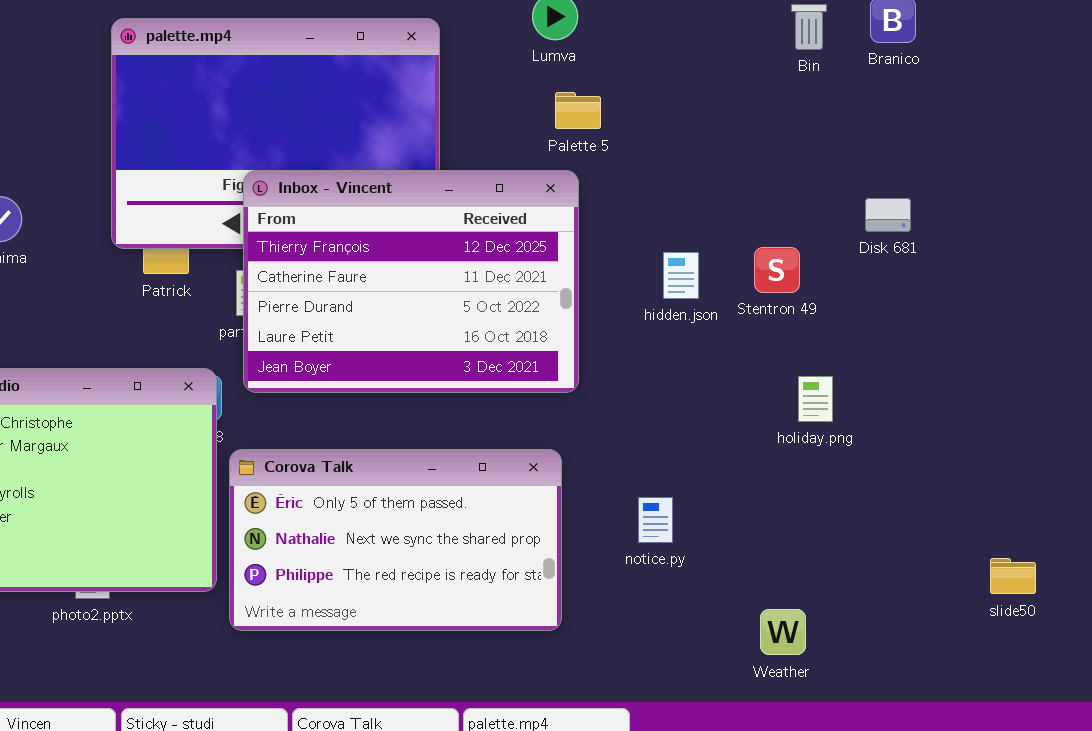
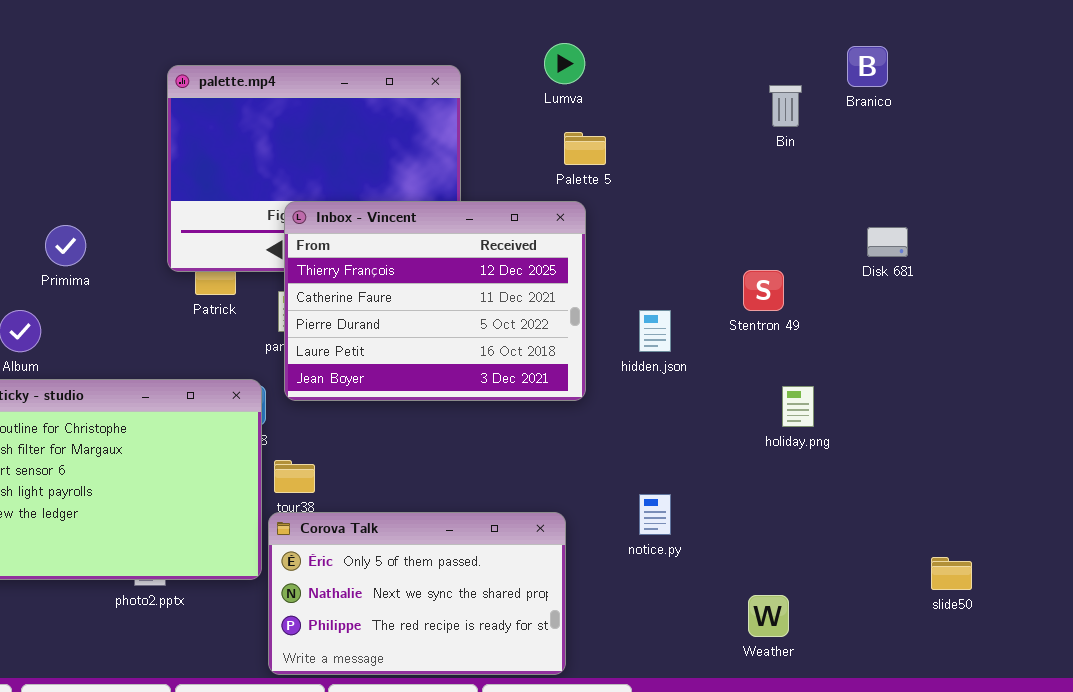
Bin: [791,4,827,50] -> [769,85,802,127], moved
Disk 681: [865,198,911,232] -> [867,227,908,257], moved
hidden.json: [663,252,699,299] -> [639,310,671,352], moved
Corova Talk: [229,449,562,631] -> [268,512,566,675], moved
slide50: [990,558,1036,594] -> [931,557,972,590], moved

